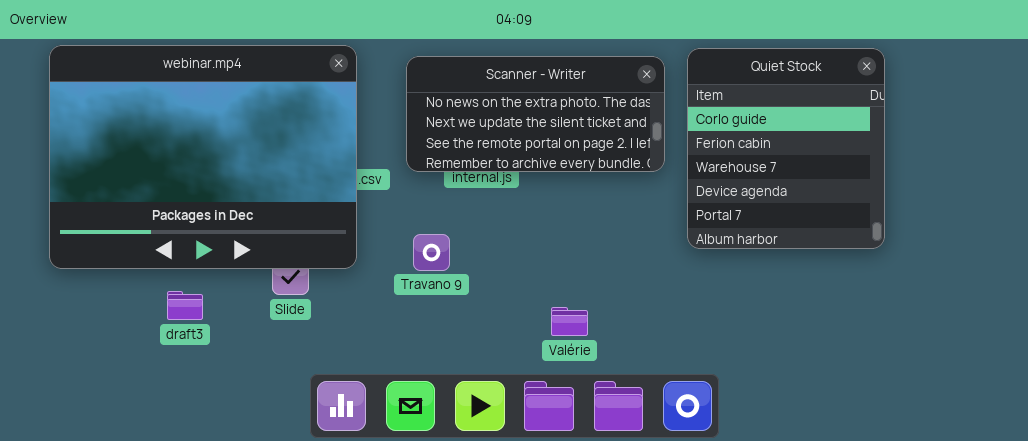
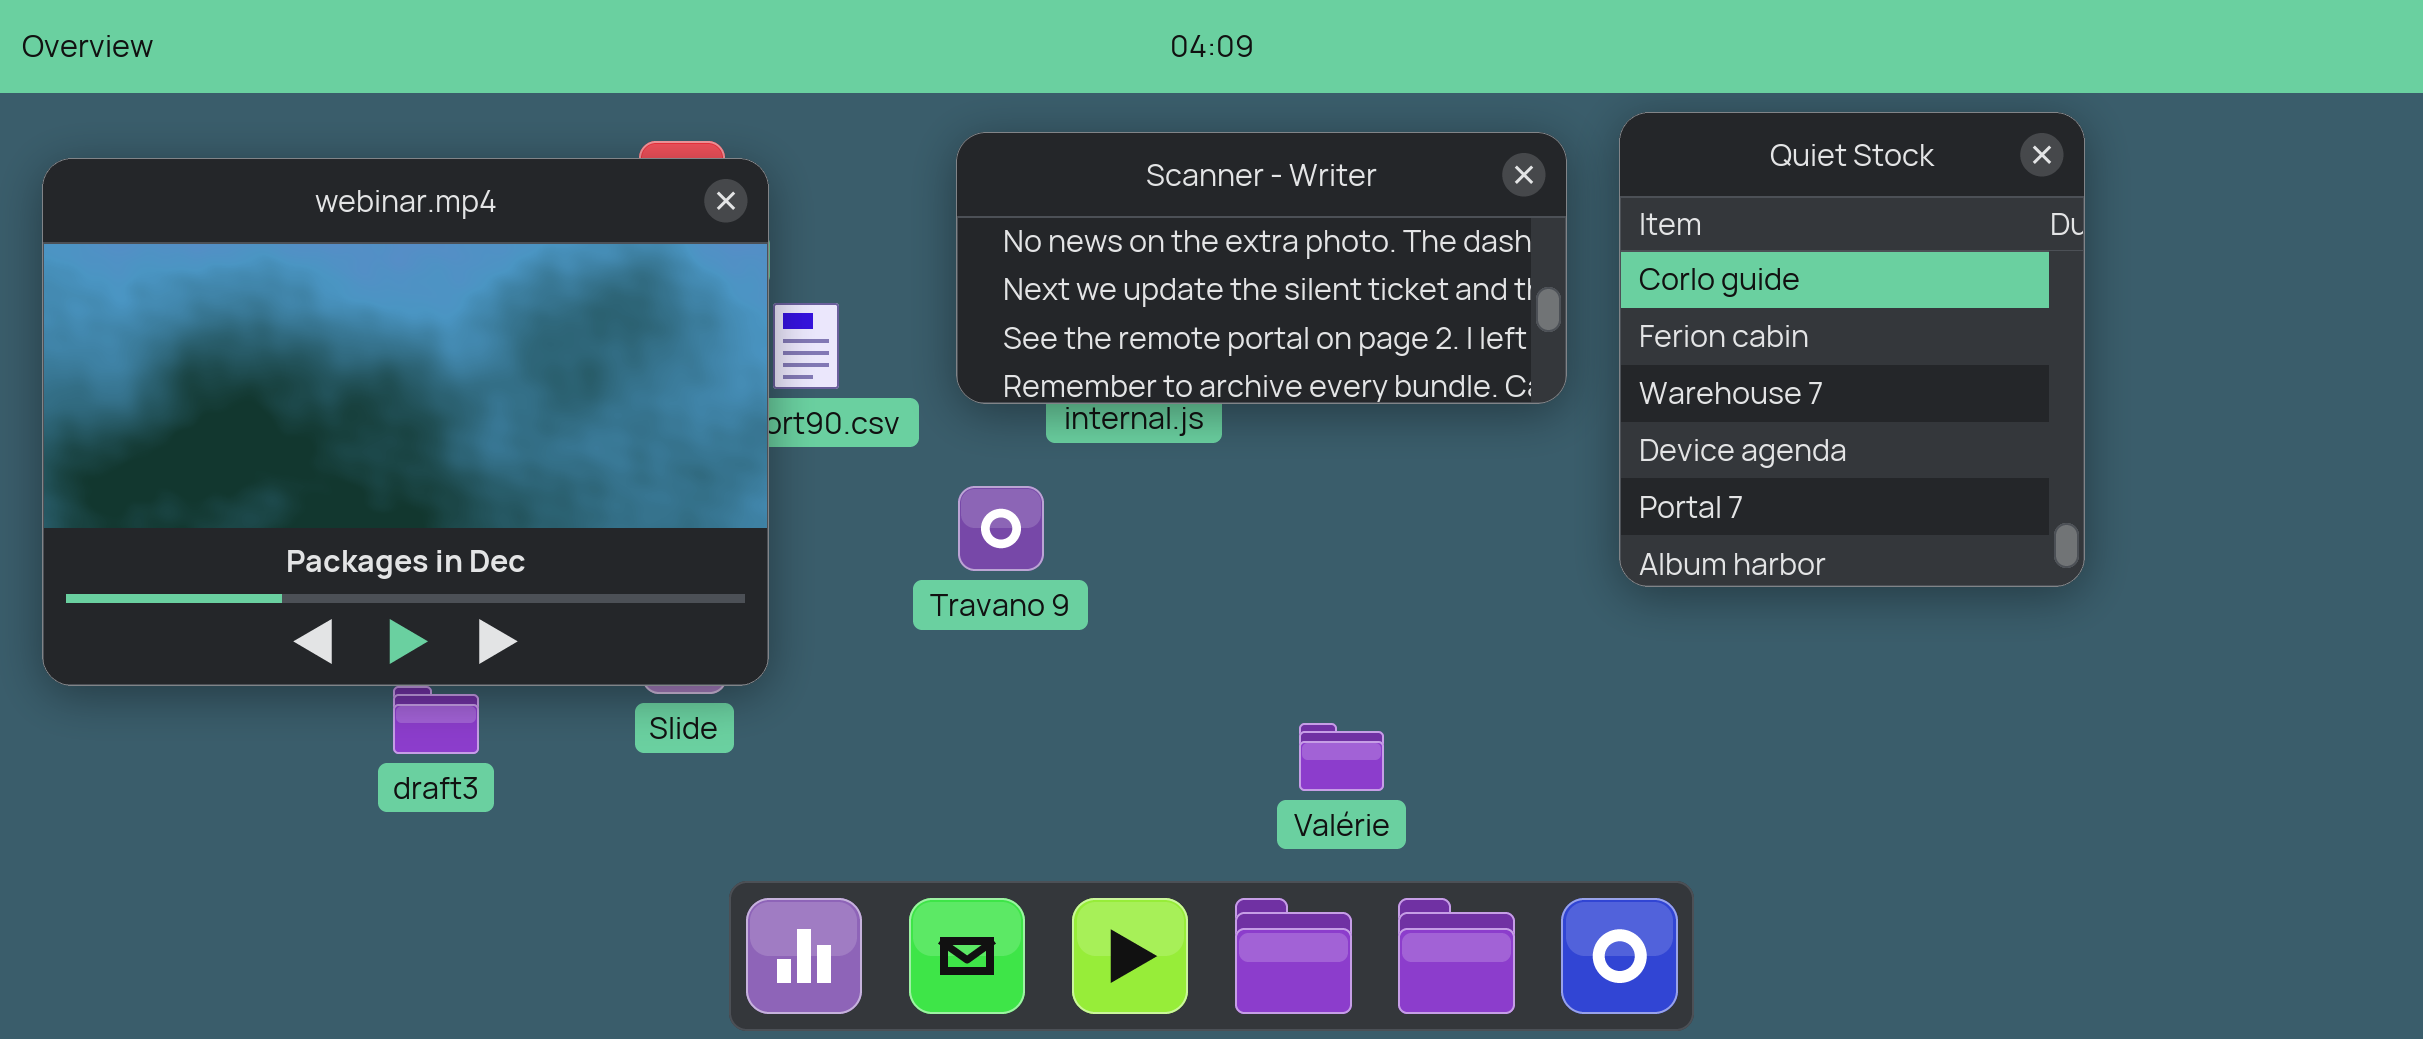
webinar.mp4: [49,45,357,269] -> [42,158,769,686], moved
Travano 9: [413,234,450,271] -> [958,486,1044,571], moved

